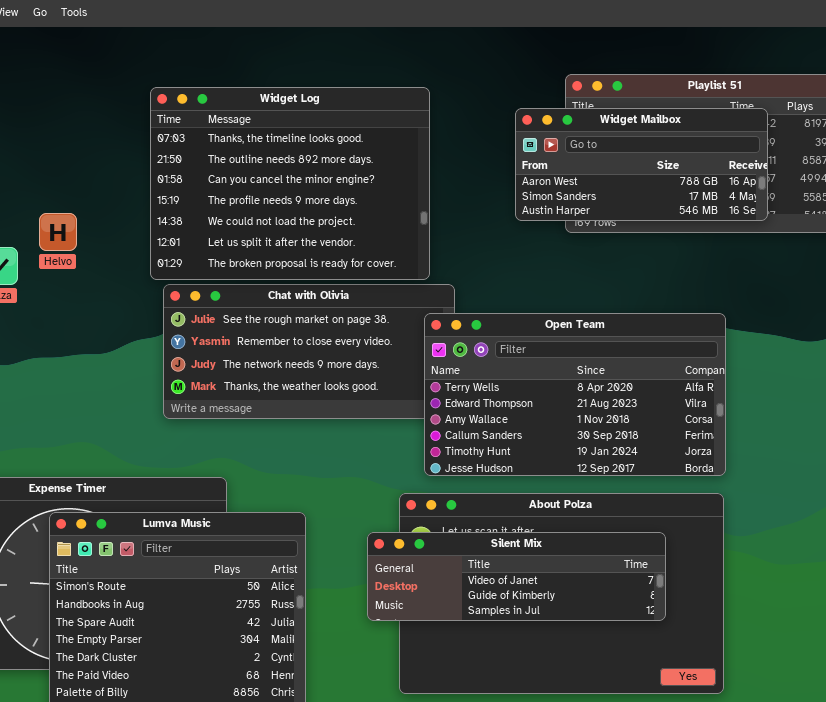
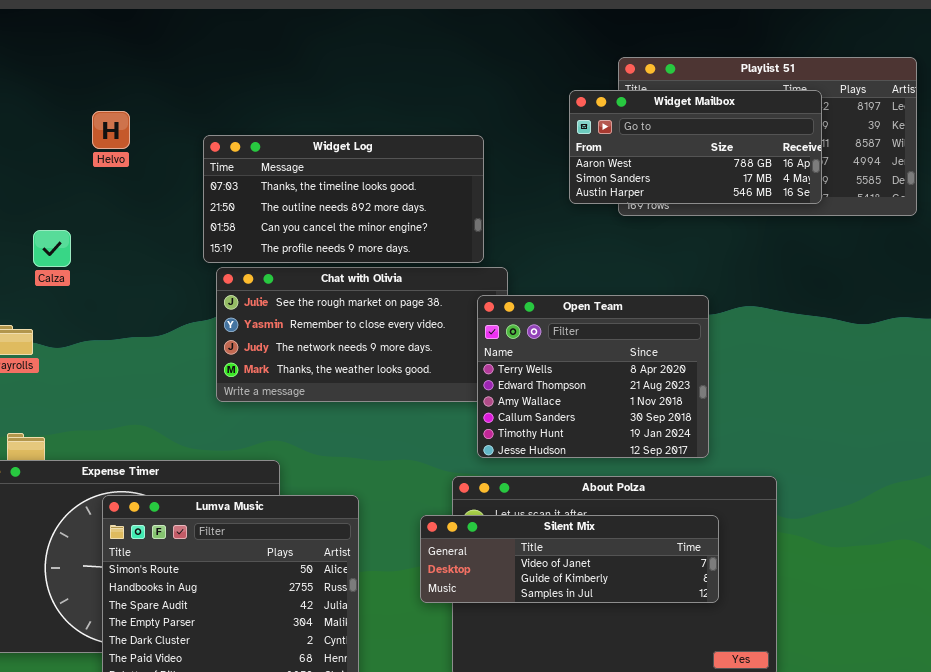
Widget Log: [150,87,430,280] -> [203,135,484,263], resized
Helvo: [39,213,77,251] -> [92,111,130,149], moved
Open Team: [424,313,726,476] -> [477,295,709,458], resized

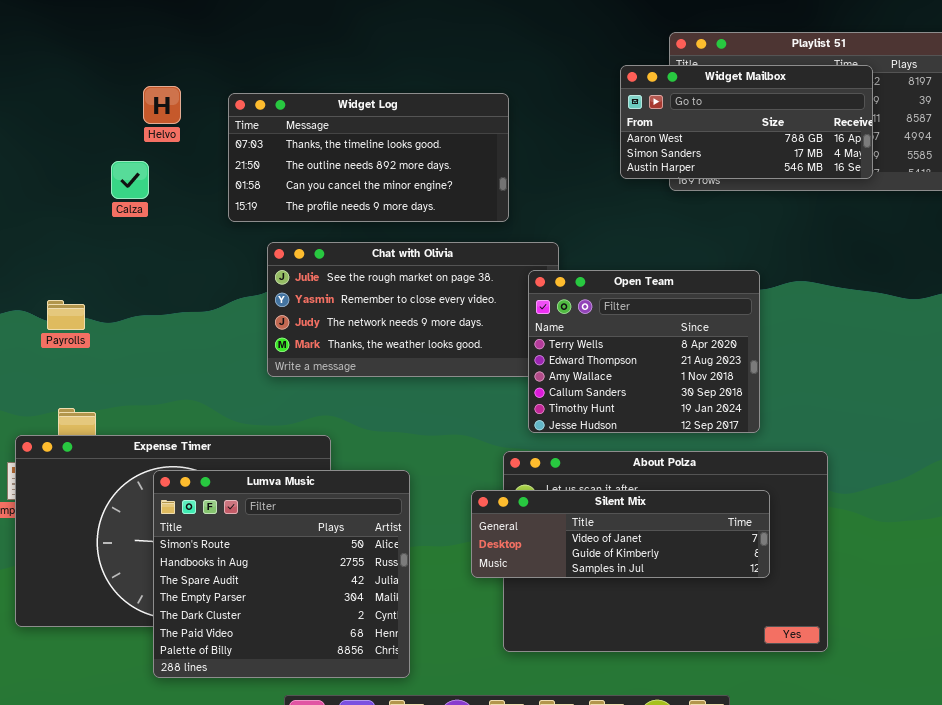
Widget Log: [203,135,484,263] -> [228,93,509,222], moved
Calza: [33,230,71,267] -> [111,161,149,199], moved

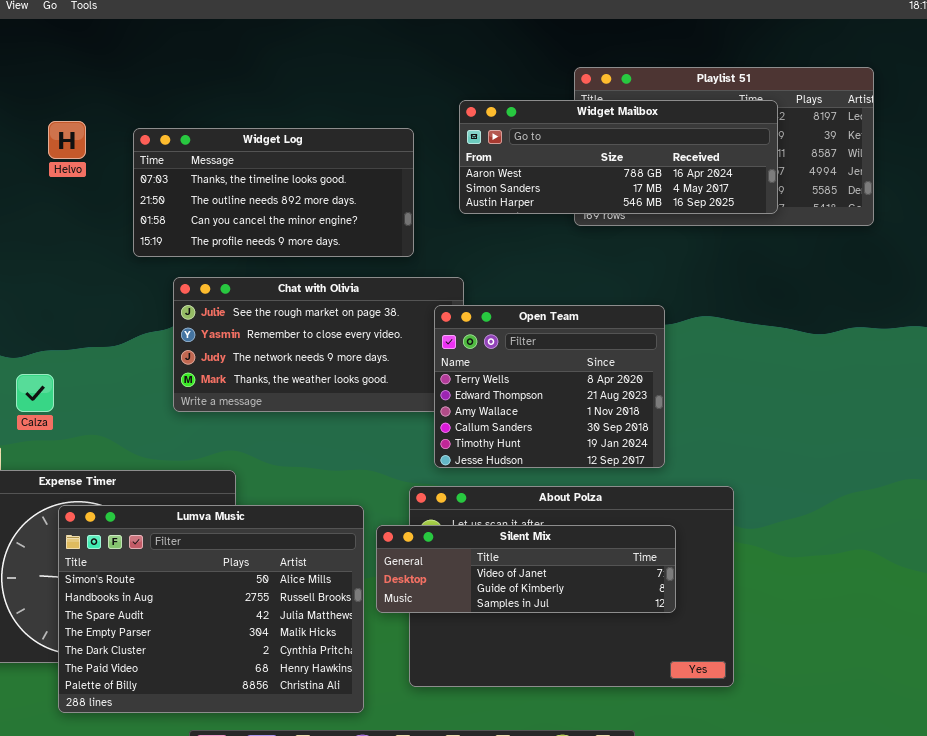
Widget Mailbox: [620,65,873,179] -> [459,100,778,214], resized
Calza: [111,161,149,199] -> [16,374,54,412], moved
Lumva Music: [153,470,410,678] -> [58,505,364,713], resized

